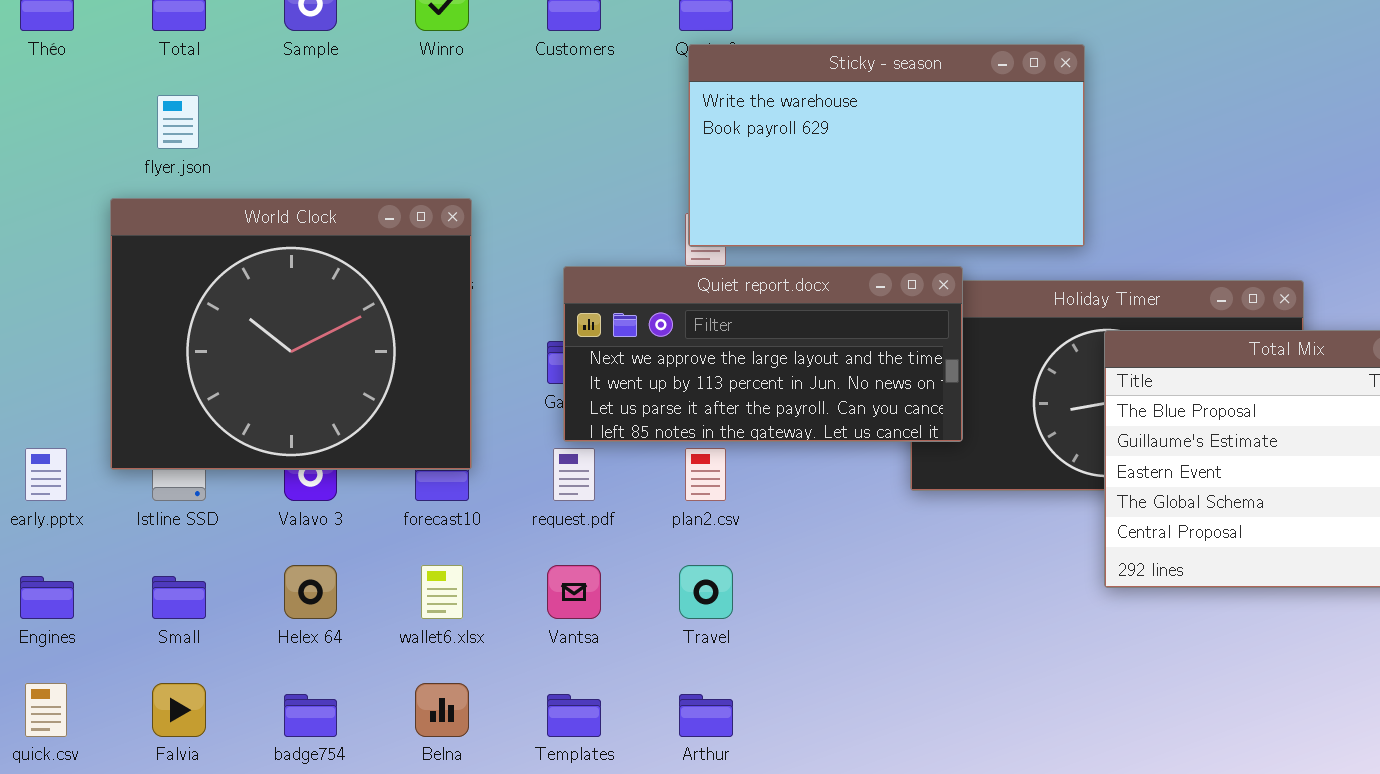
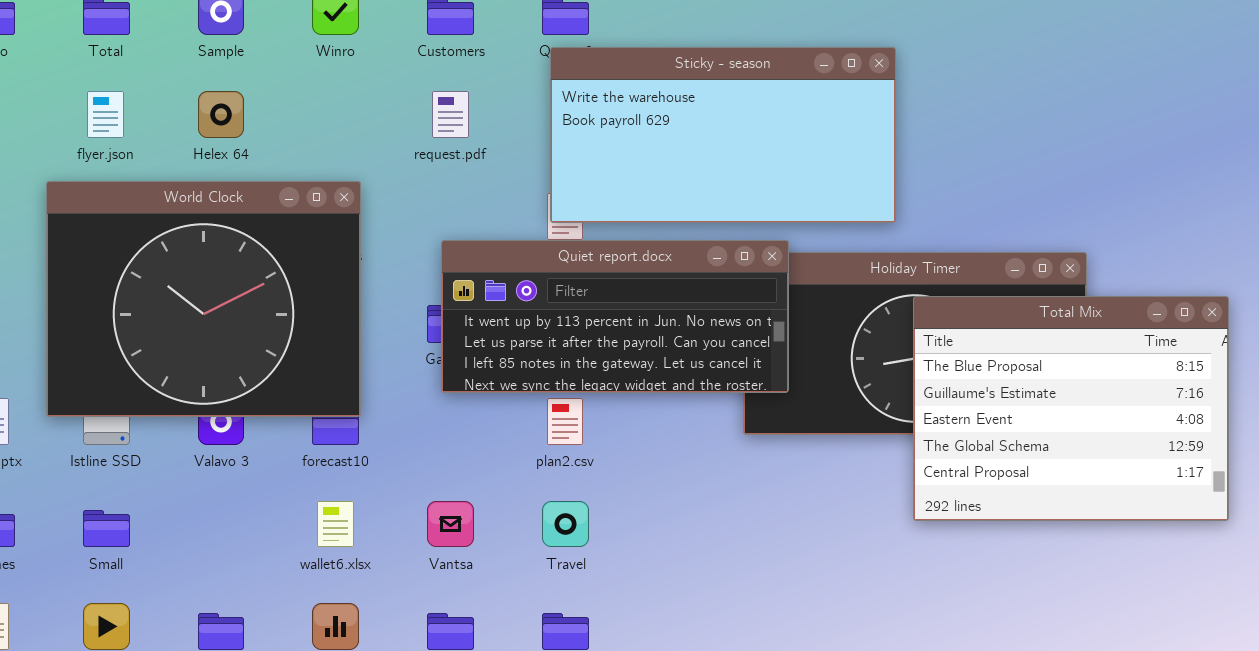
Quiet report.docx: [563,266,963,442] -> [441,240,789,393], scrolled down 1 row
request.pdf: [553,448,595,501] -> [432,91,469,138], moved
Helex 64: [284,565,337,619] -> [198,91,244,138], moved

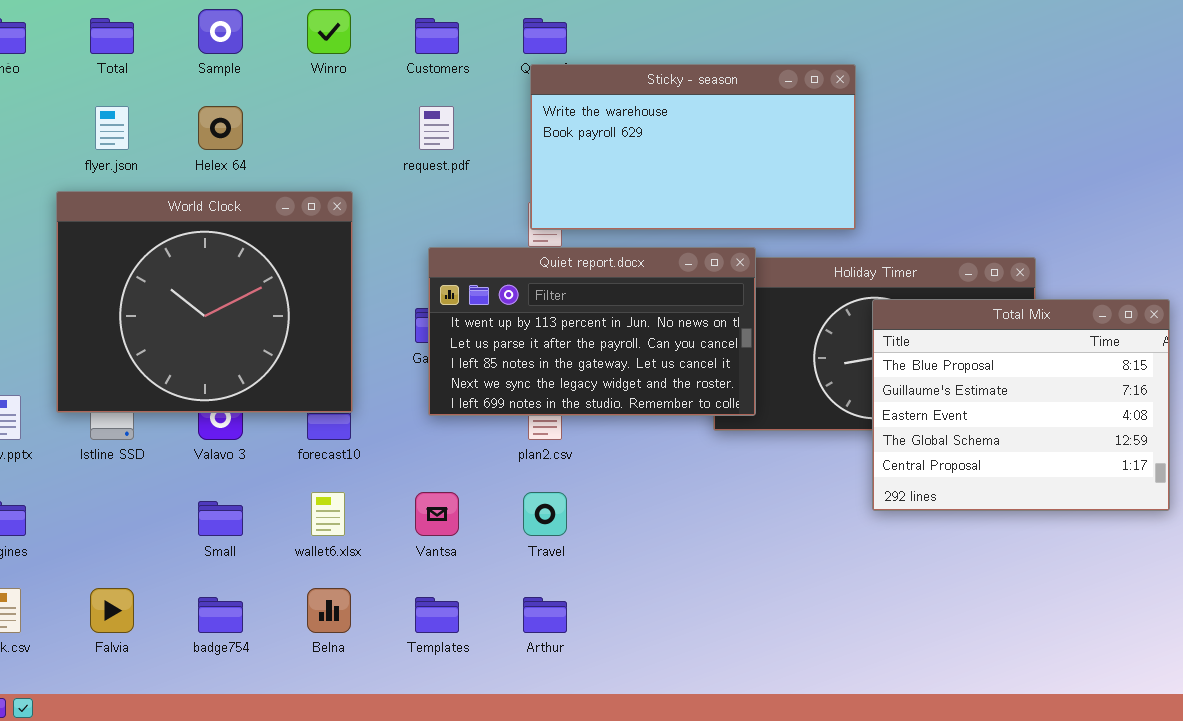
Quiet report.docx: [441,240,789,393] -> [428,247,756,416], resized
Small: [83,510,130,547] -> [198,501,243,536], moved

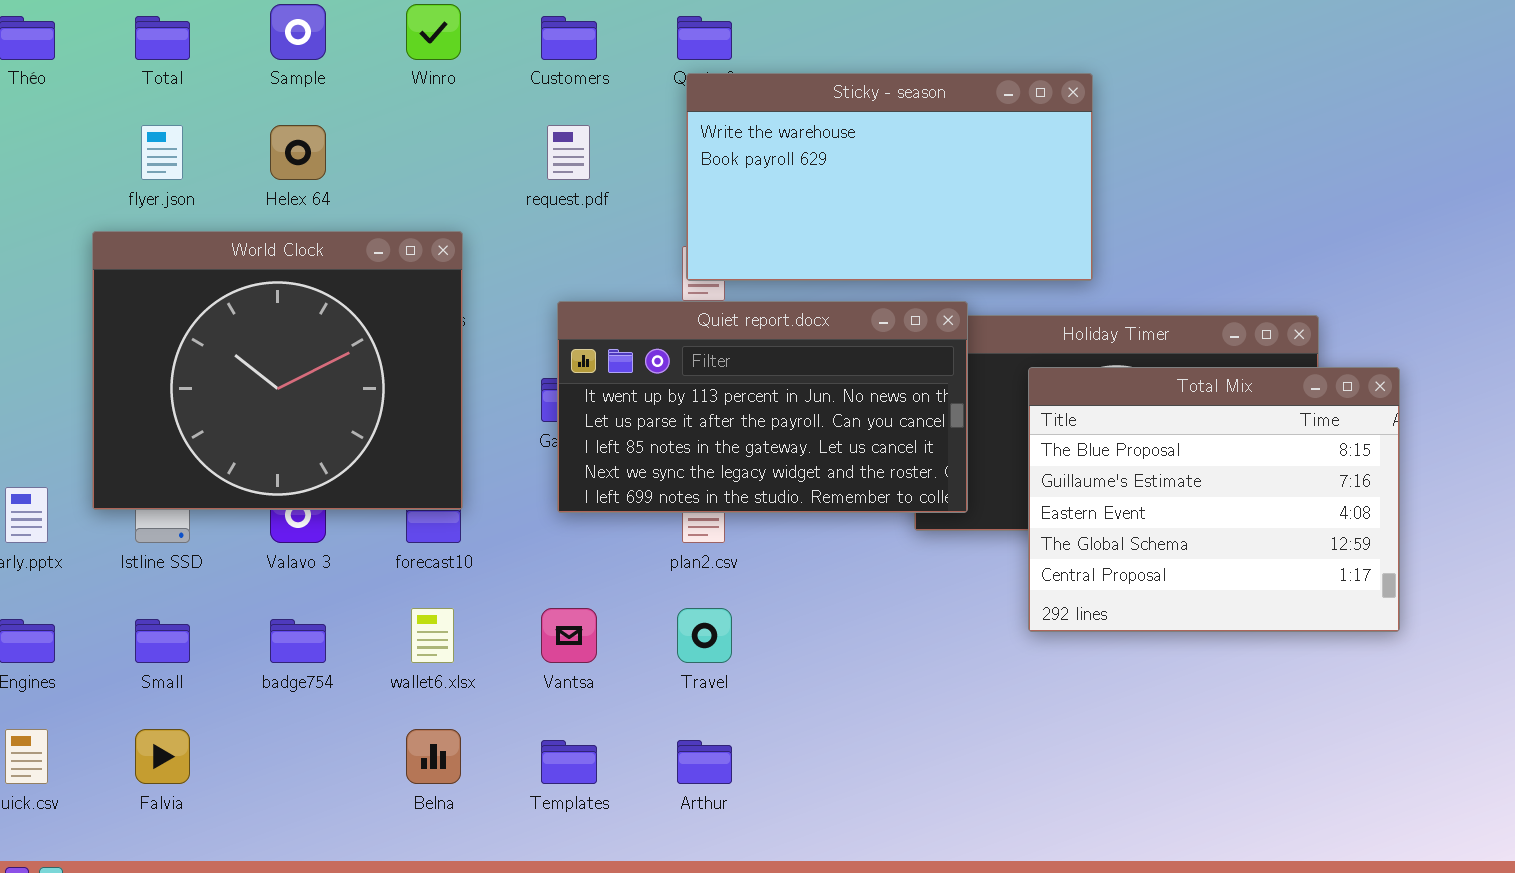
Total Mix: [872,299,1170,511] -> [1028,367,1400,632], moved
Small: [198,501,243,536] -> [135,619,190,663], moved
badge754: [198,597,243,633] -> [270,619,326,663], moved

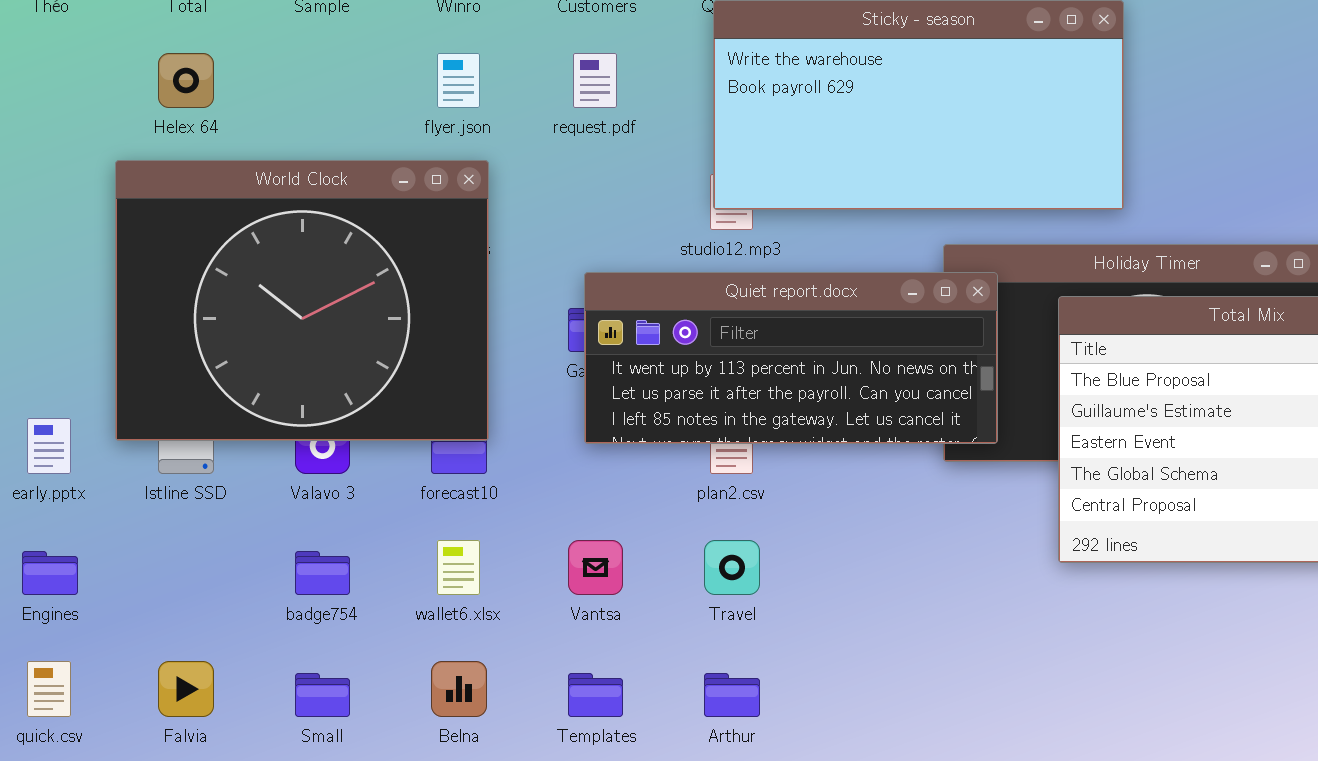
flyer.json: [141,125,183,180] -> [437,53,480,108], moved
Helex 64: [270,125,326,180] -> [158,53,214,108], moved
Quiet report.docx: [557,301,968,513] -> [584,272,998,444], resized
Small: [135,619,190,663] -> [295,673,350,717], moved

